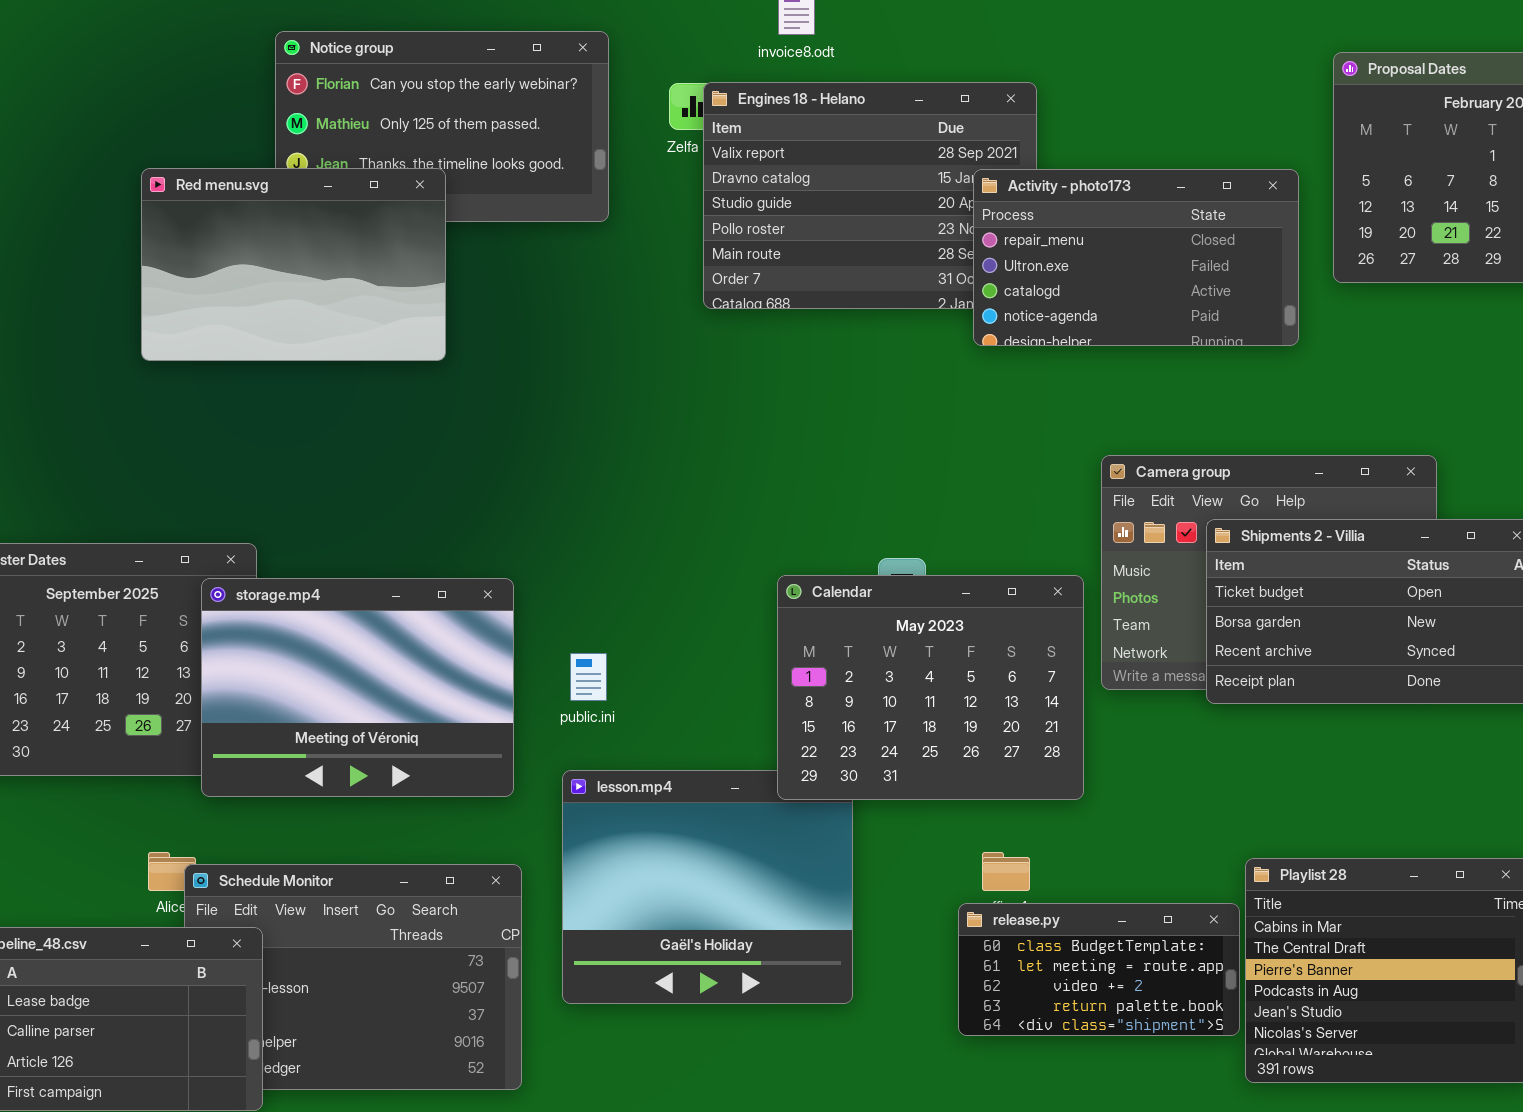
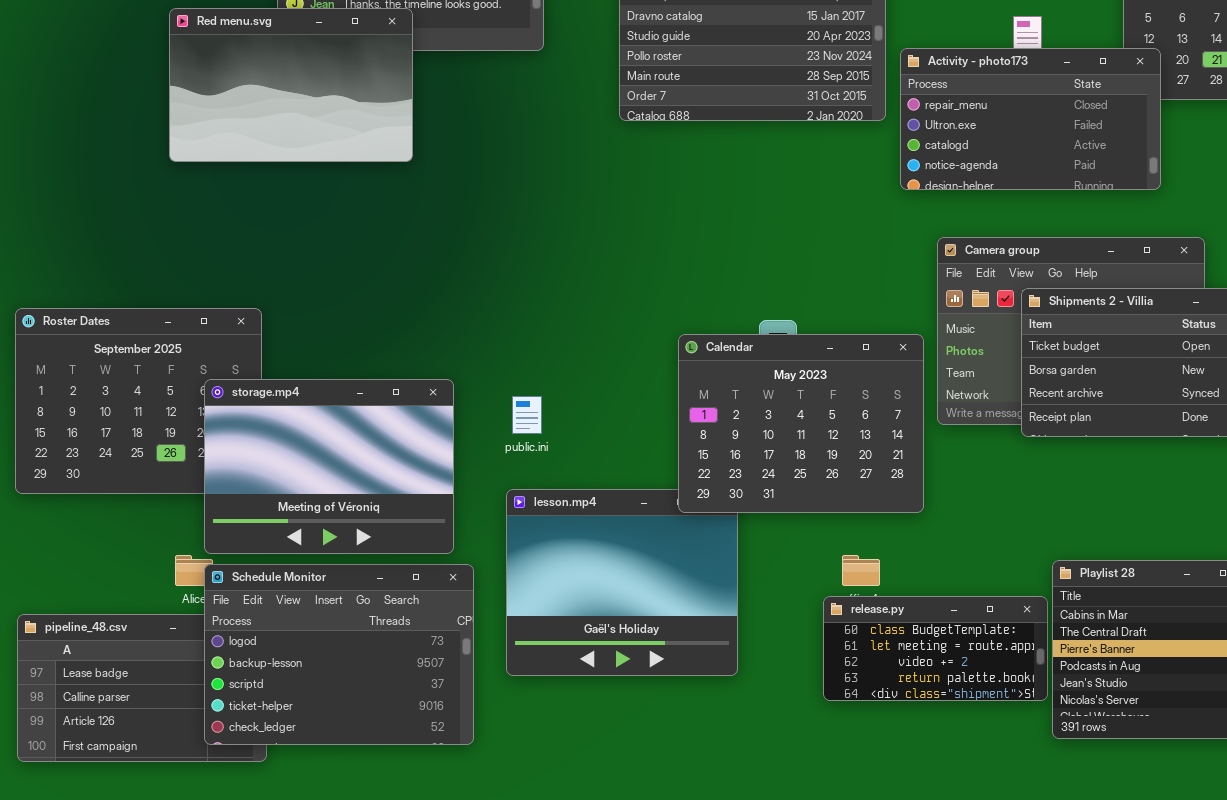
Activity - photo173: [973,169,1299,346] -> [900,48,1161,190], moved
storage.mp4: [201,578,514,797] -> [204,379,454,554], moved
Schedule Monitor: [184,864,522,1090] -> [204,564,474,745], raised

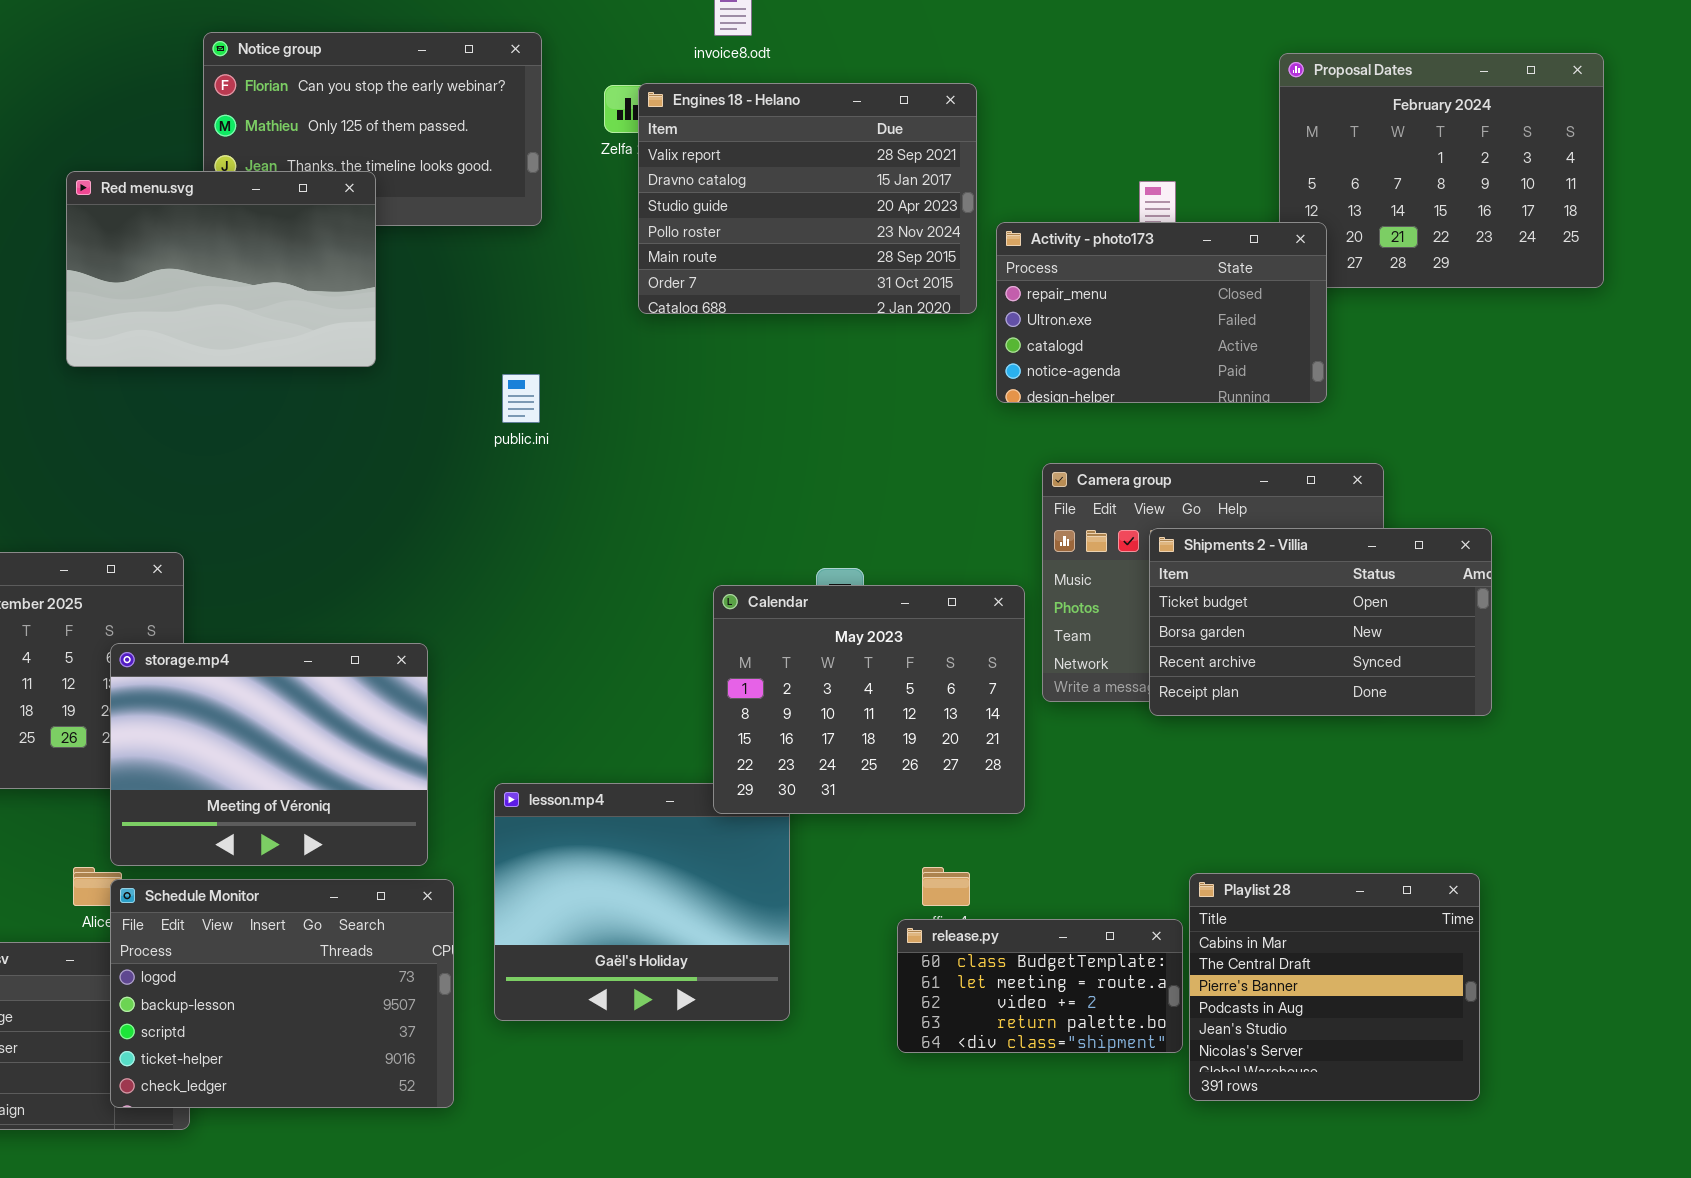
public.ini: [512,396,542,434] -> [502,374,540,423], moved

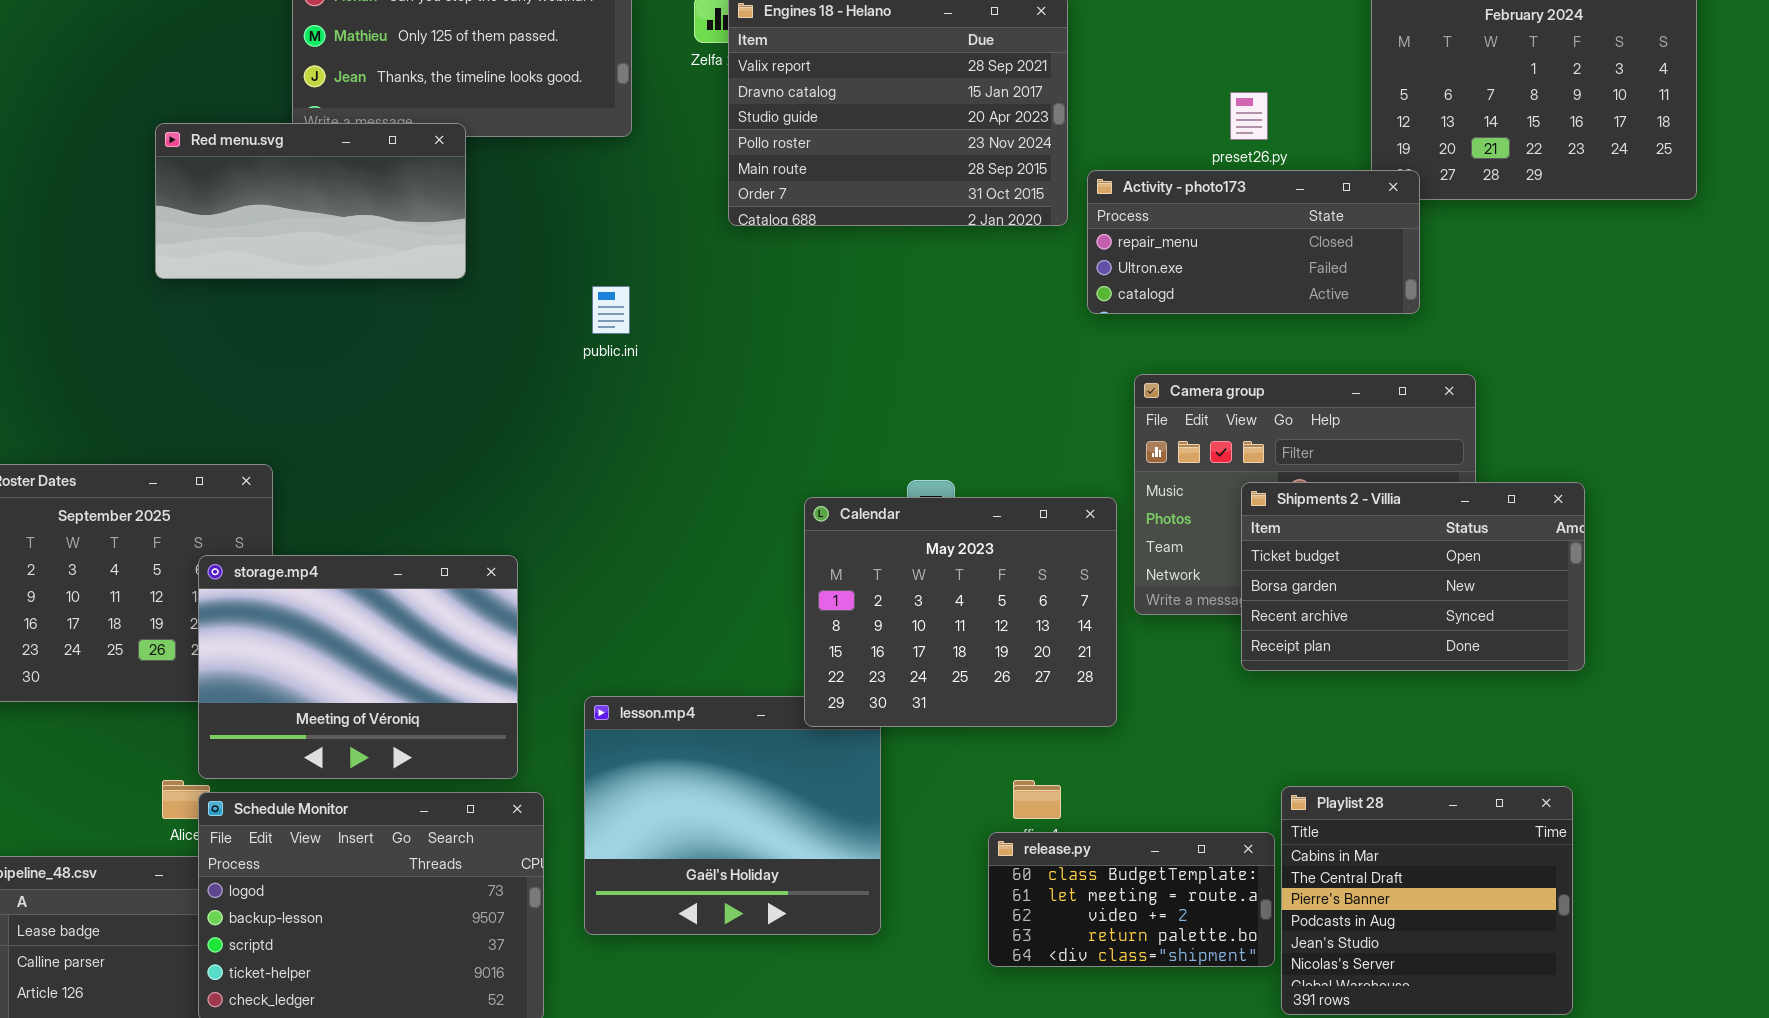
Red menu.svg: [66,171,376,367] -> [155,123,466,279], resized
Activity - photo173: [996,222,1327,403] -> [1087,170,1420,314], resized
Shipments 2 - Villia: [1149,528,1492,716] -> [1241,482,1585,671], moved

